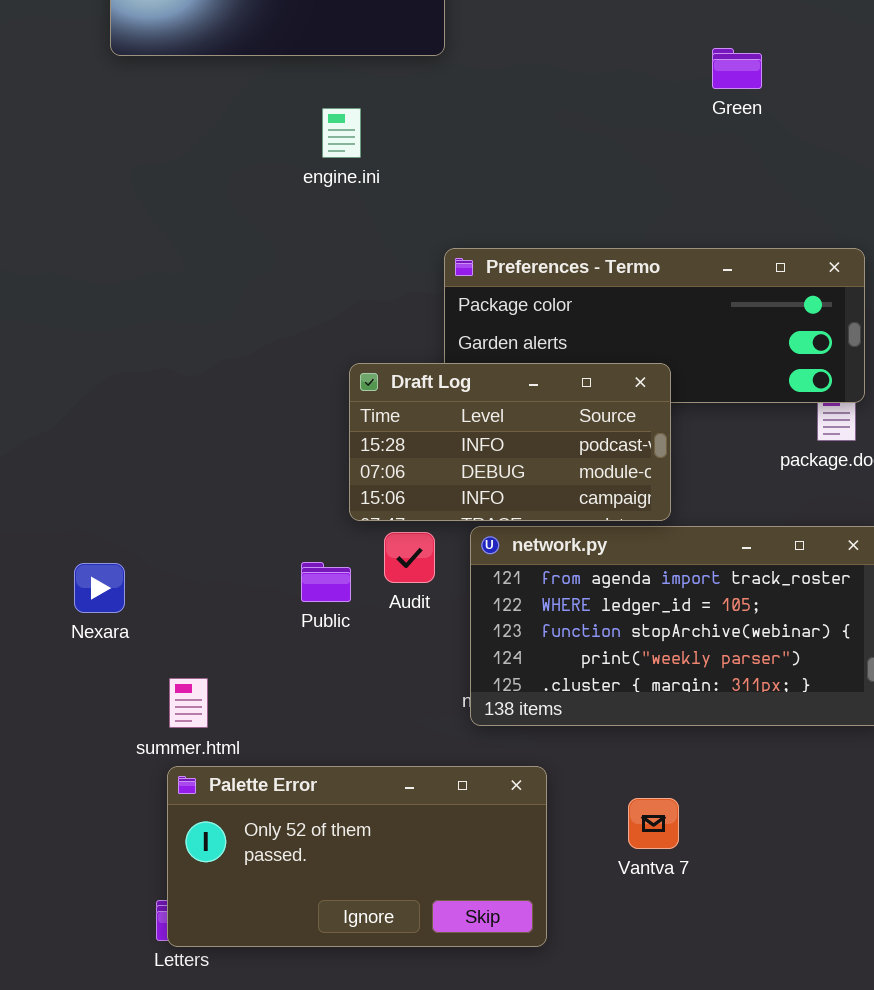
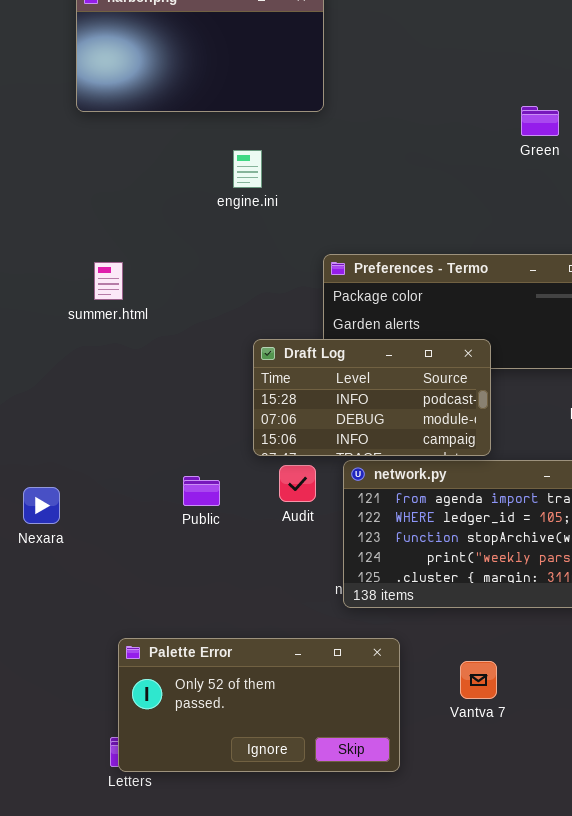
Public: [301,562,351,602] -> [183,476,220,506], moved
Nexara: [74,563,125,613] -> [23,487,60,524], moved
summer.html: [169,678,208,728] -> [94,262,123,300], moved

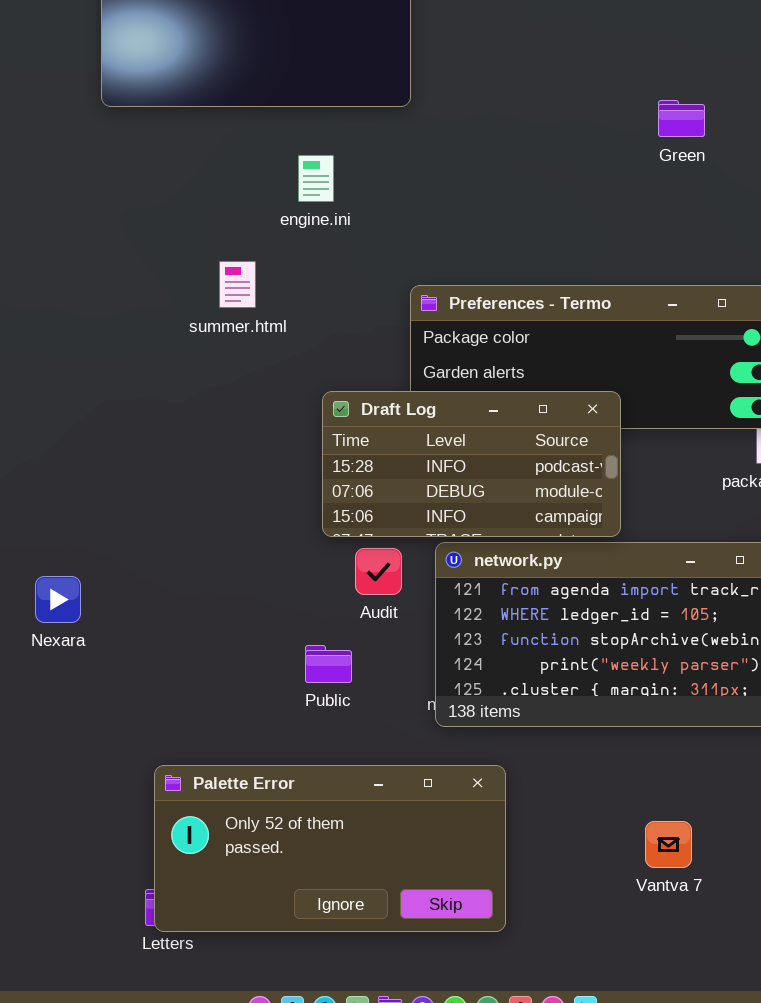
summer.html: [94,262,123,300] -> [219,261,256,308], moved
Public: [183,476,220,506] -> [305,645,352,683], moved
Vantva 7: [460,661,497,699] -> [645,821,692,868], moved

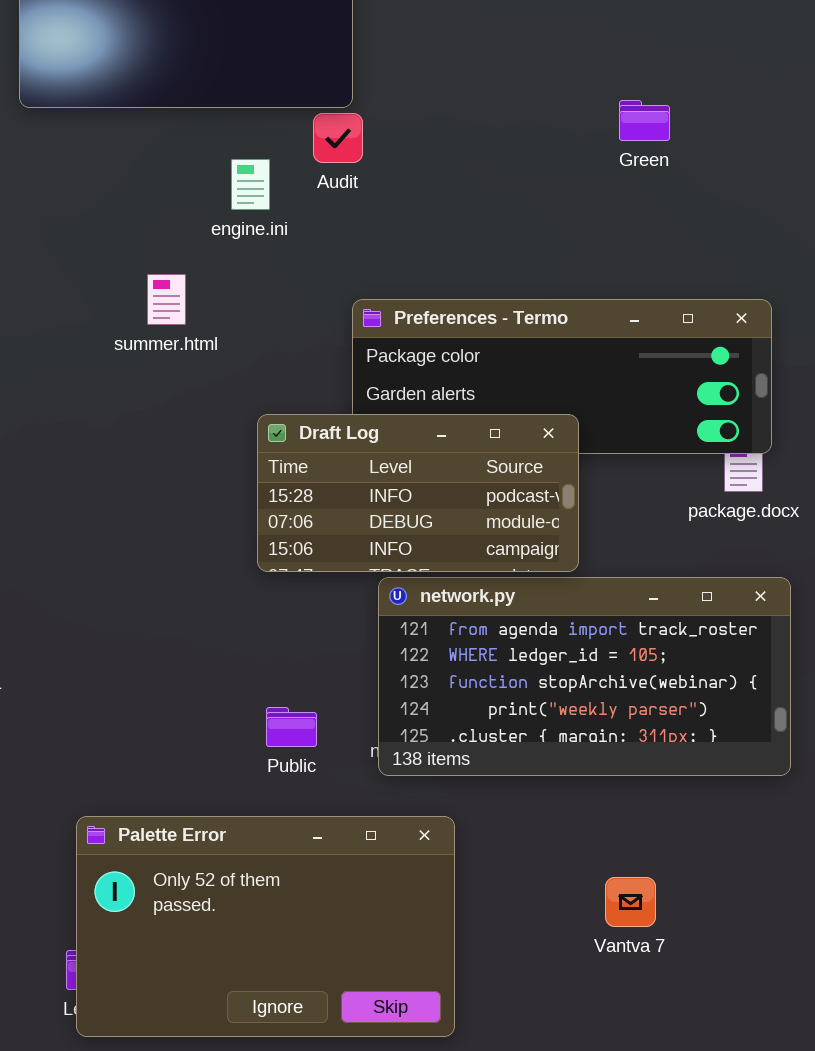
Audit: [355,548,402,595] -> [313,113,363,163], moved
Public: [305,645,352,683] -> [266,707,317,747], moved
Palette Error: [154,765,506,932] -> [76,816,455,1037], resized

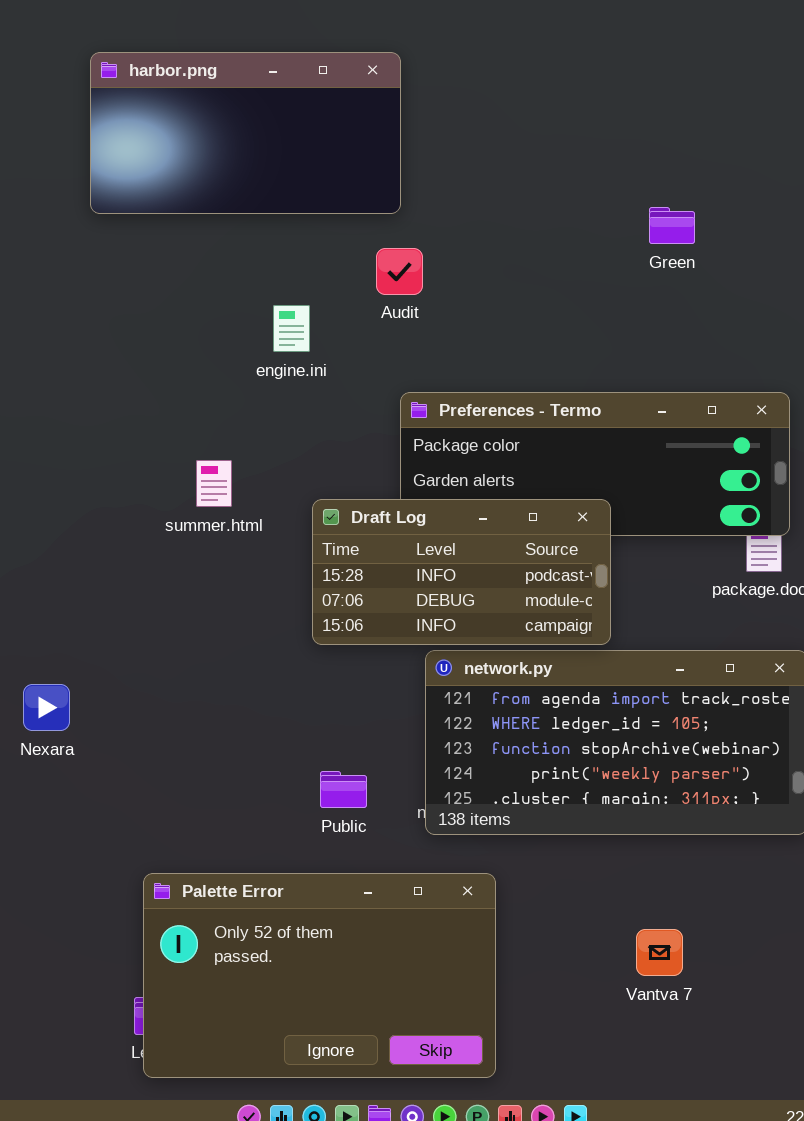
Audit: [313,113,363,163] -> [376,248,423,295], moved
engine.ini: [231,159,270,210] -> [273,305,310,352], moved
summer.html: [147,274,186,325] -> [196,460,232,507], moved

